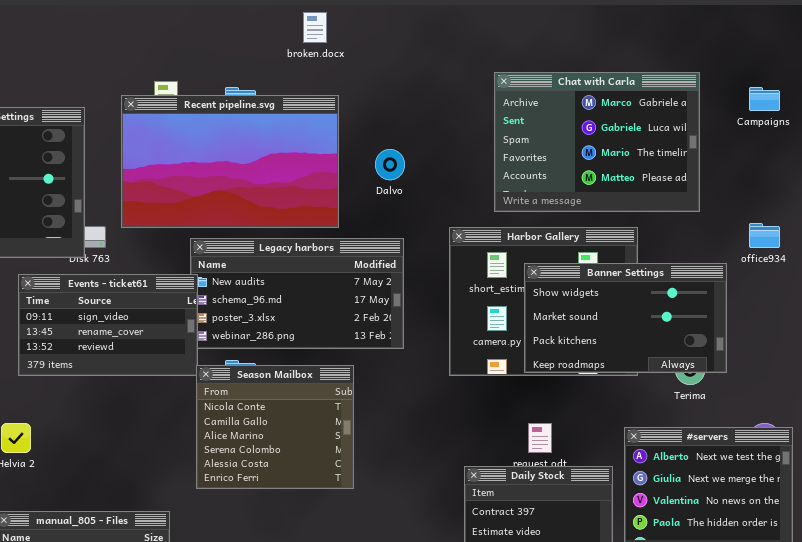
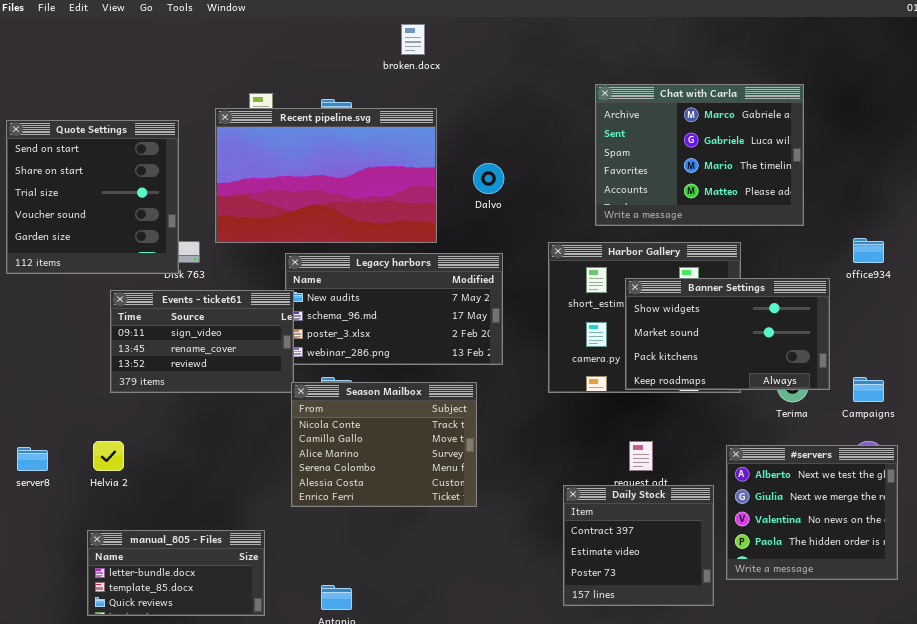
Campaigns: [749,87,780,111] -> [853,377,884,402], moved
Season Mailbox: [196,365,354,489] -> [291,382,477,507], resized

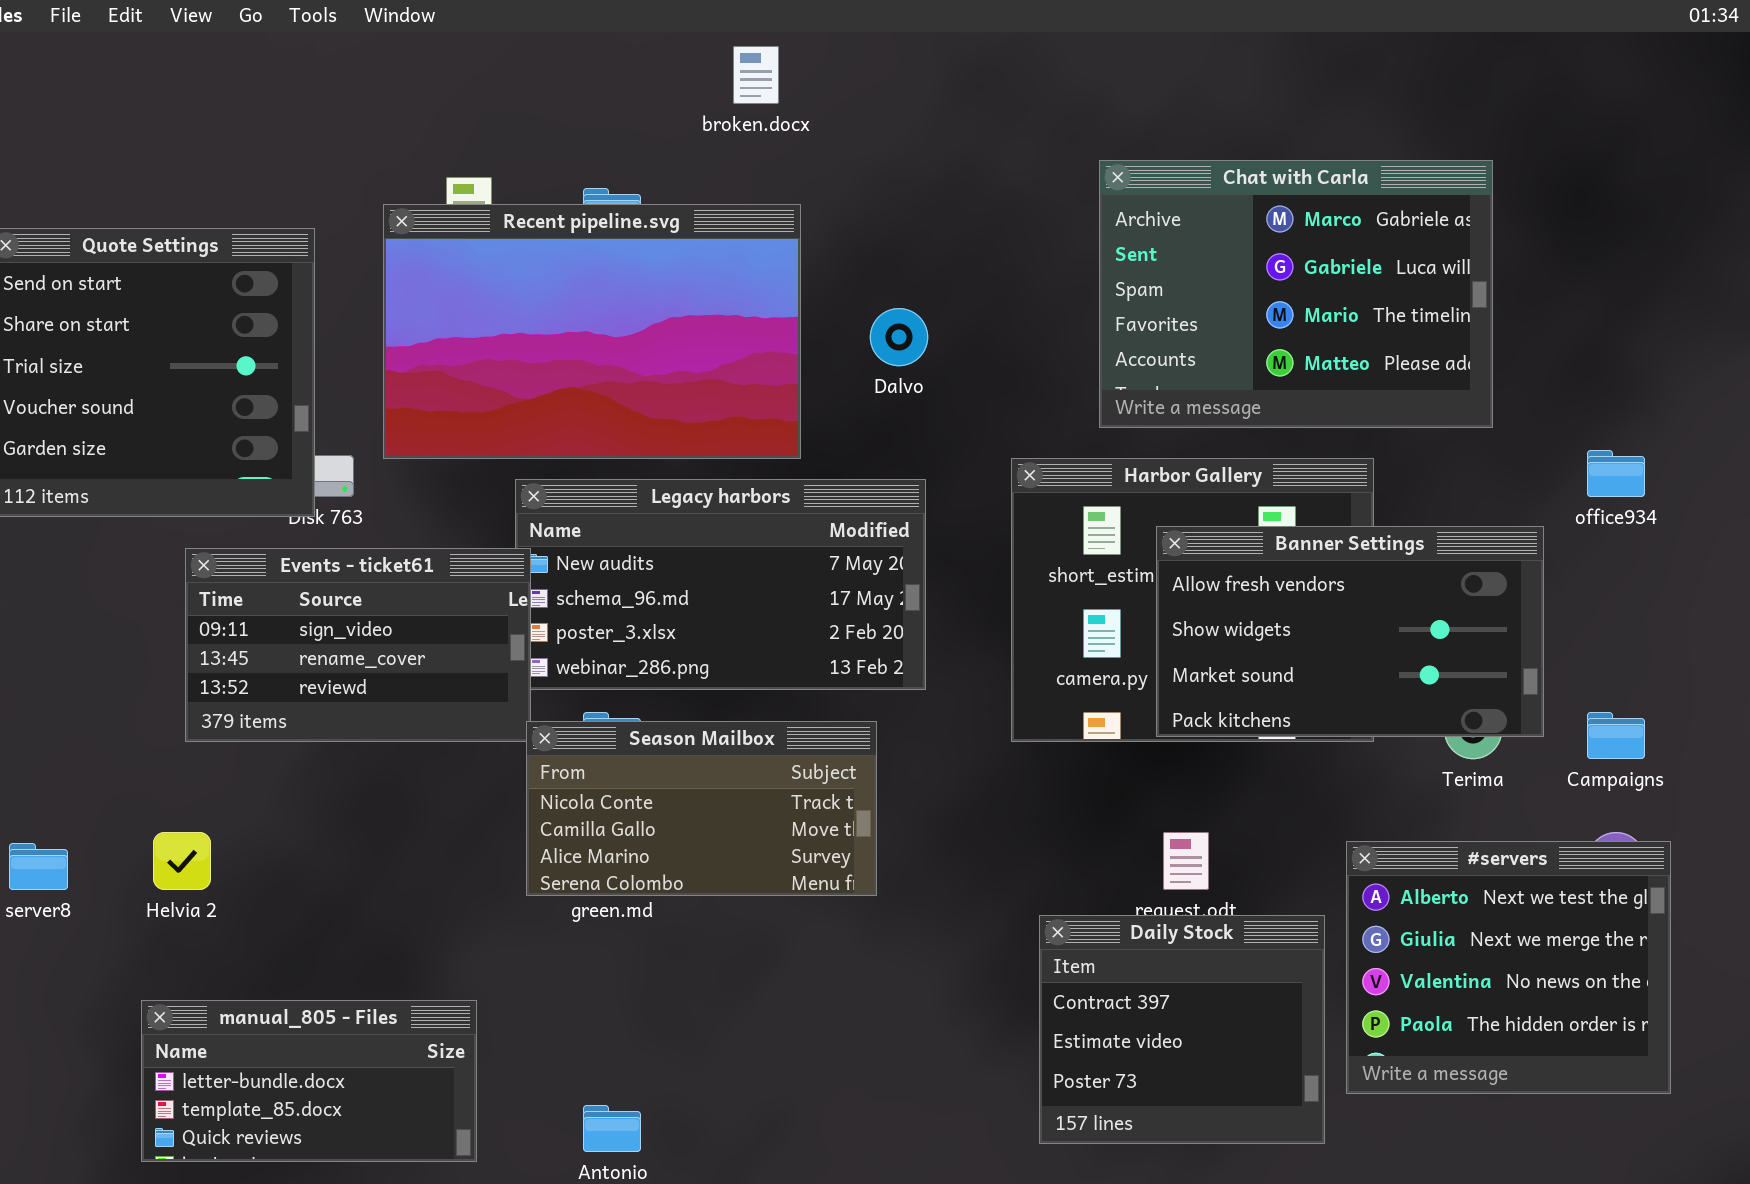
Banner Settings: [625,278,830,390] -> [1156,526,1544,737], scrolled up 1 row
Season Mailbox: [291,382,477,507] -> [526,721,877,896], resized

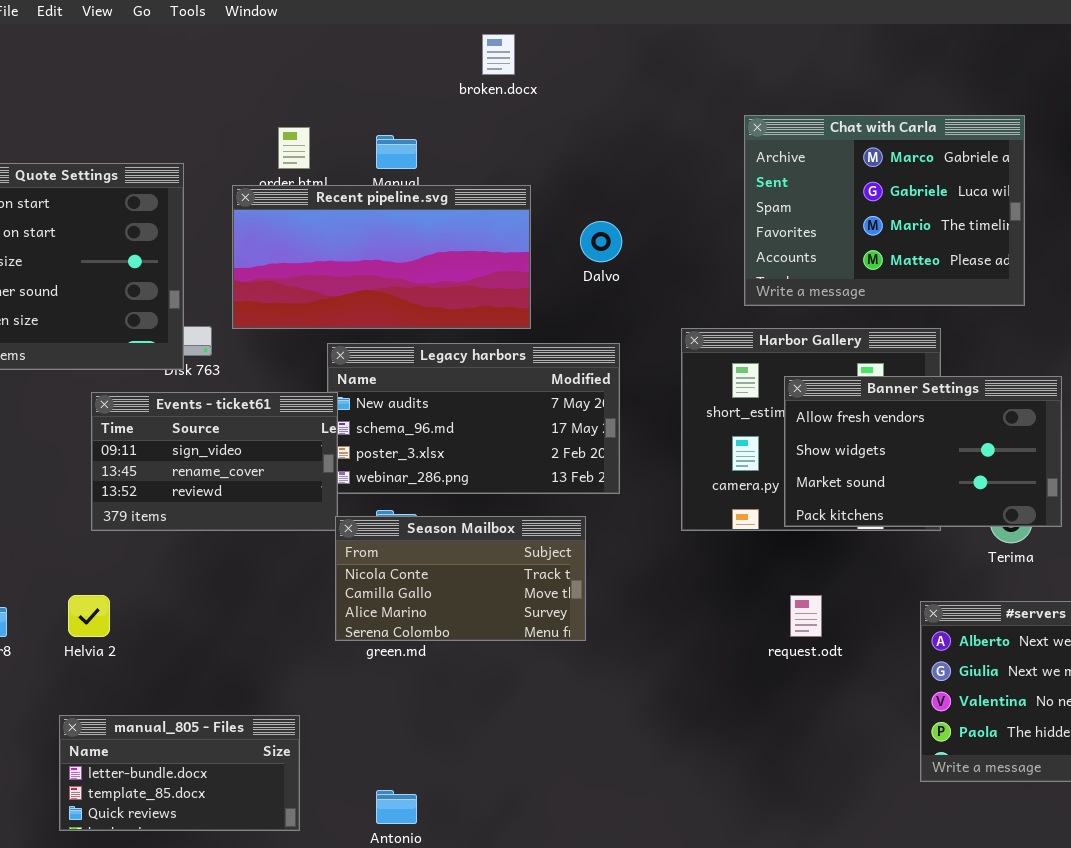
Recent pipeline.svg: [383,204,801,459] -> [232,185,531,329], resized
Daily Stock: [1039,915,1325,1144] -> none, closed

